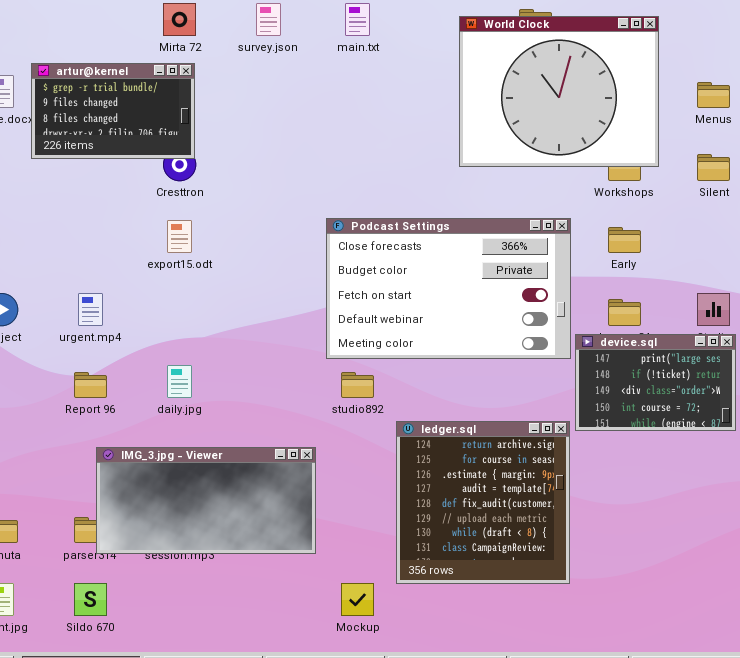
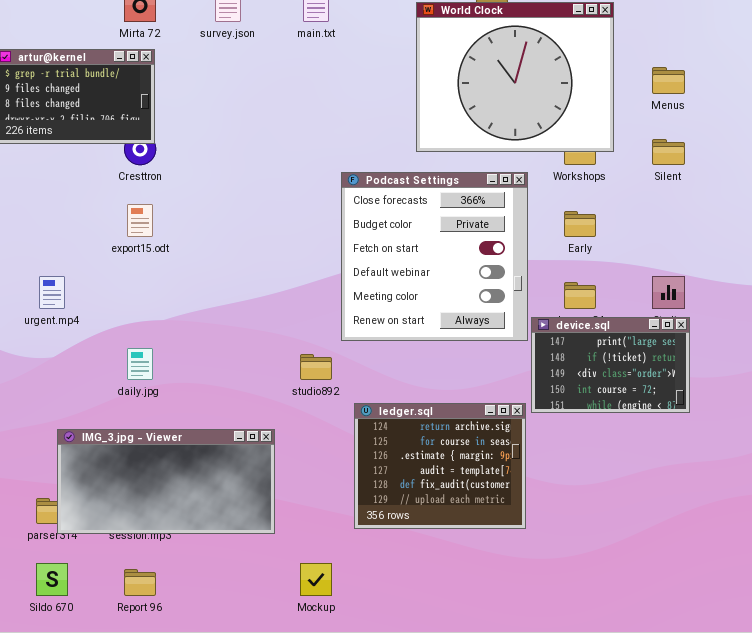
Podcast Settings: [326,218,571,359] -> [341,172,528,341], resized
Report 96: [74,372,107,398] -> [124,569,156,596], moved
ledger.sql: [396,421,570,584] -> [354,403,526,529], resized

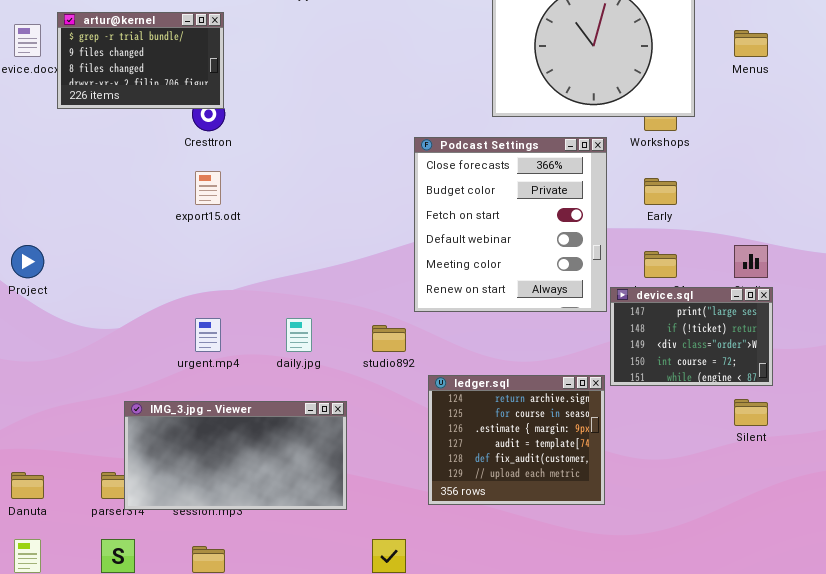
Silent: [652,139,685,165] -> [734,399,768,426], moved
urgent.mp4: [39,276,65,309] -> [195,318,221,352], moved
daily.jpg: [127,348,153,380] -> [286,318,312,352], moved

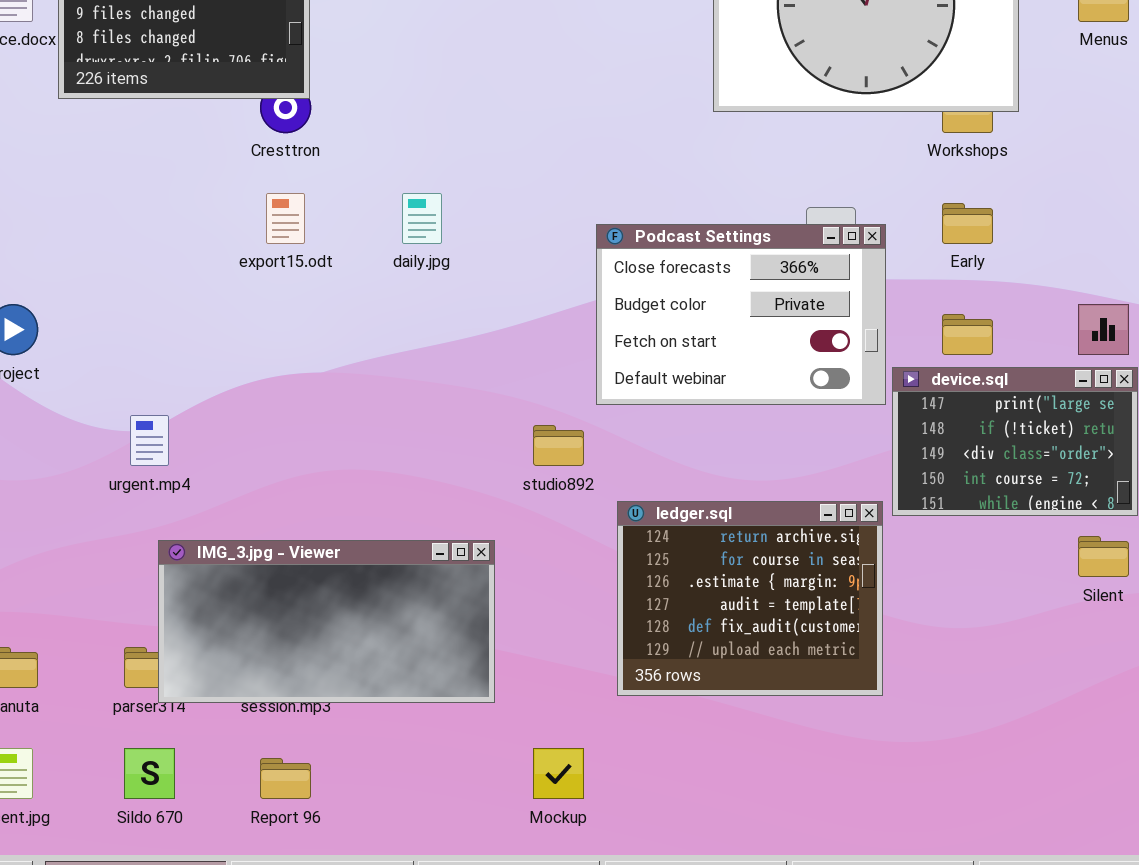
Podcast Settings: [414,137,607,312] -> [596,224,886,405], resized
urgent.mp4: [195,318,221,352] -> [130,415,169,466], moved
daily.jpg: [286,318,312,352] -> [402,193,442,244], moved

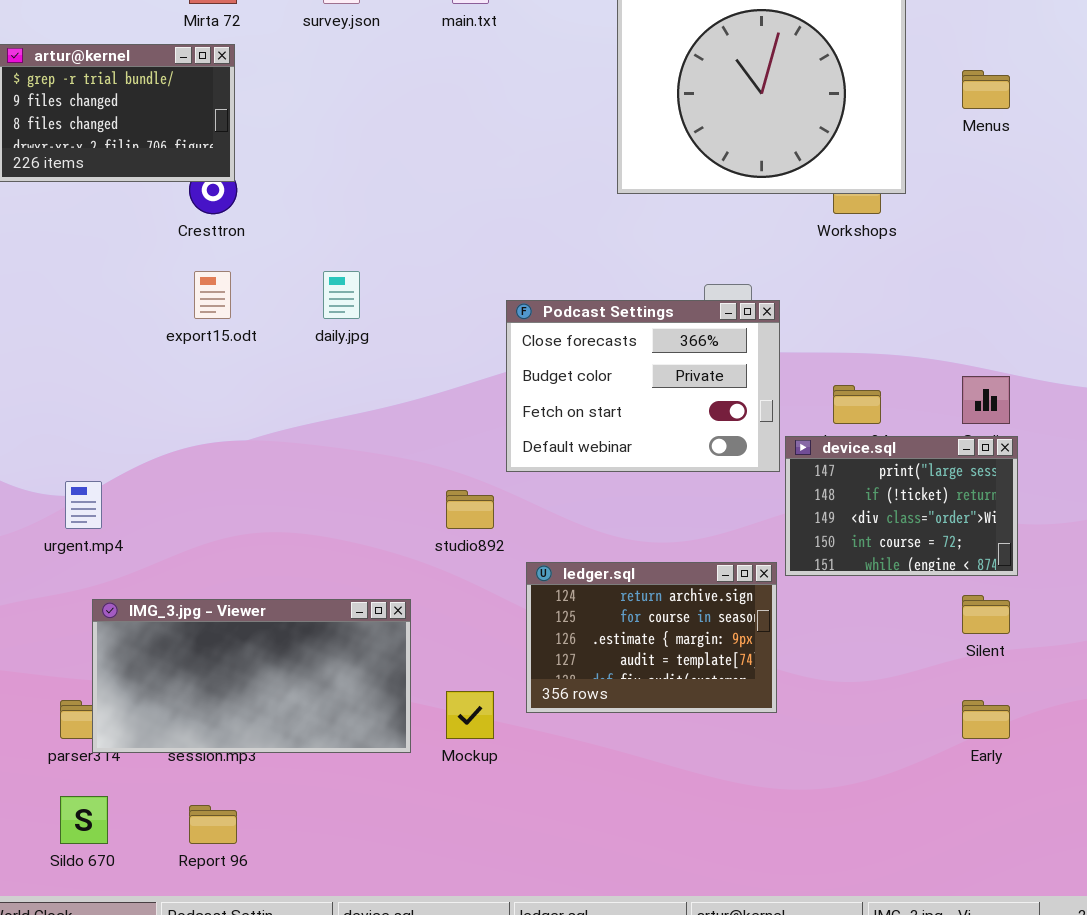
Early: [942,203,993,244] -> [962,700,1010,739], moved
ledger.sql: [617,501,883,696] -> [526,562,777,713], resized
Mockup: [533,748,584,799] -> [446,691,494,739], moved

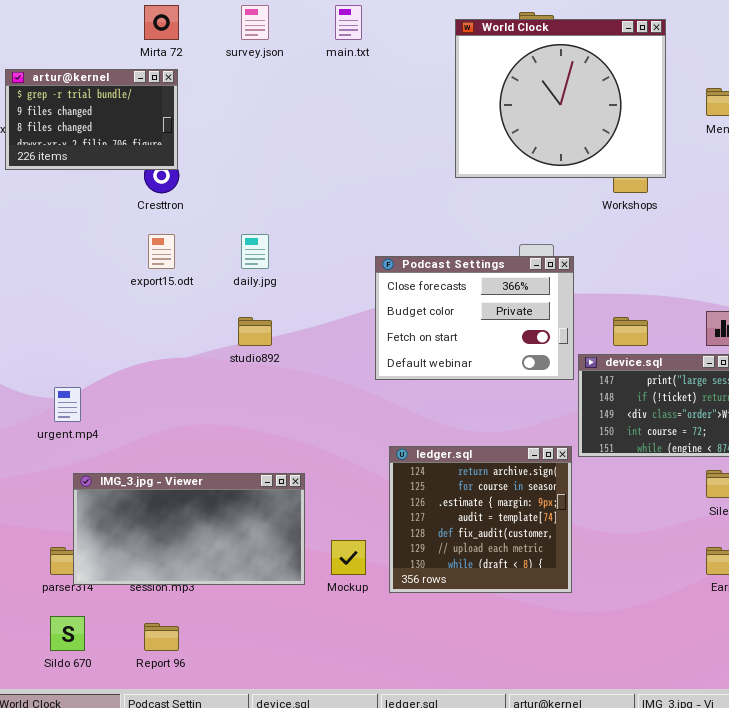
studio892: [446,490,494,529] -> [238,317,272,346], moved
ledger.sql: [526,562,777,713] -> [389,446,572,593], resized

